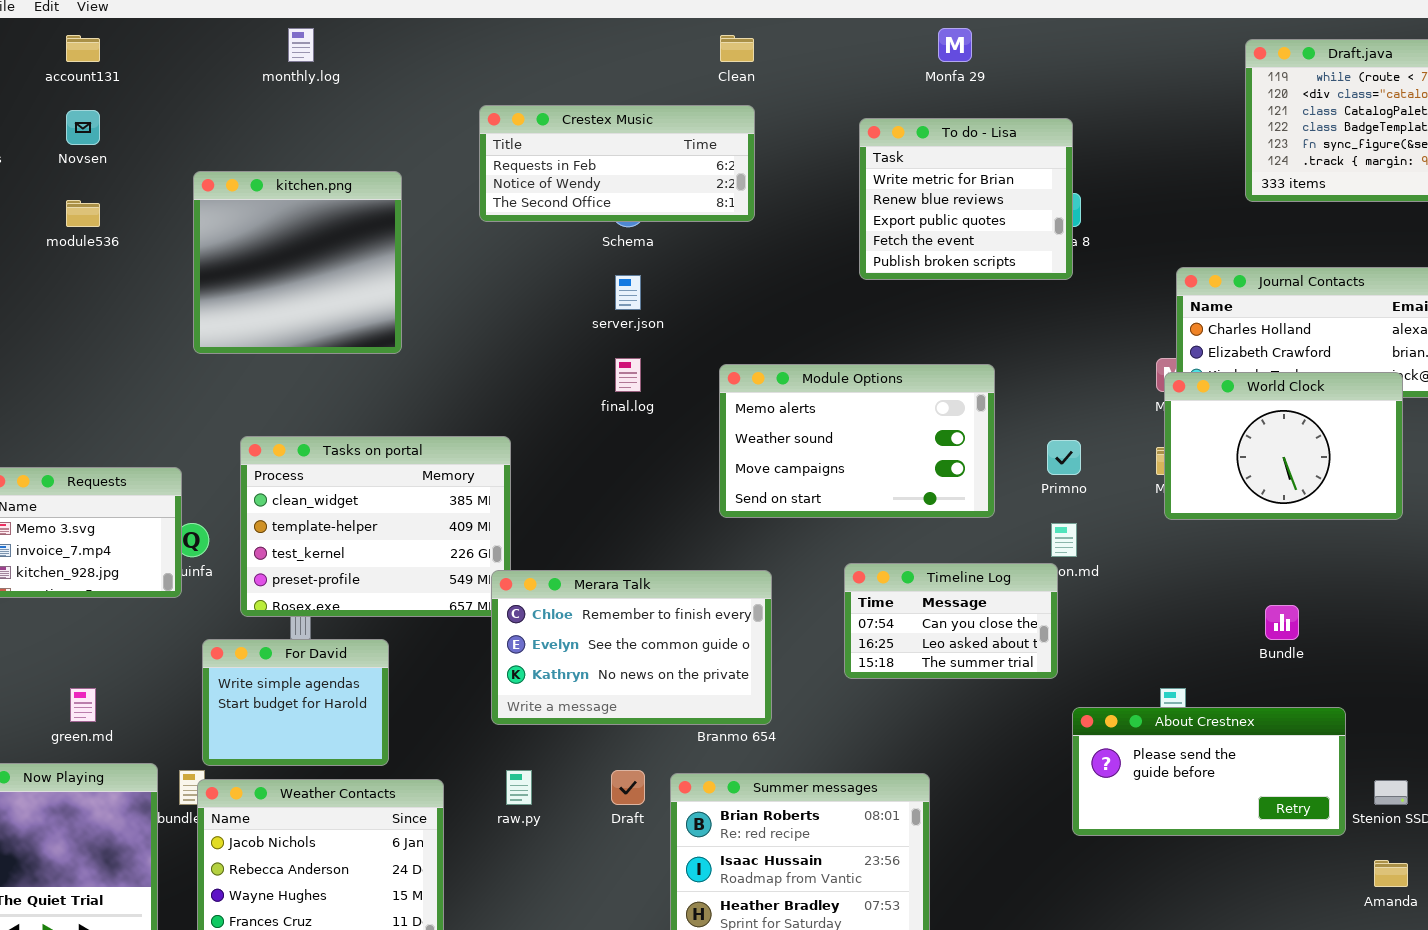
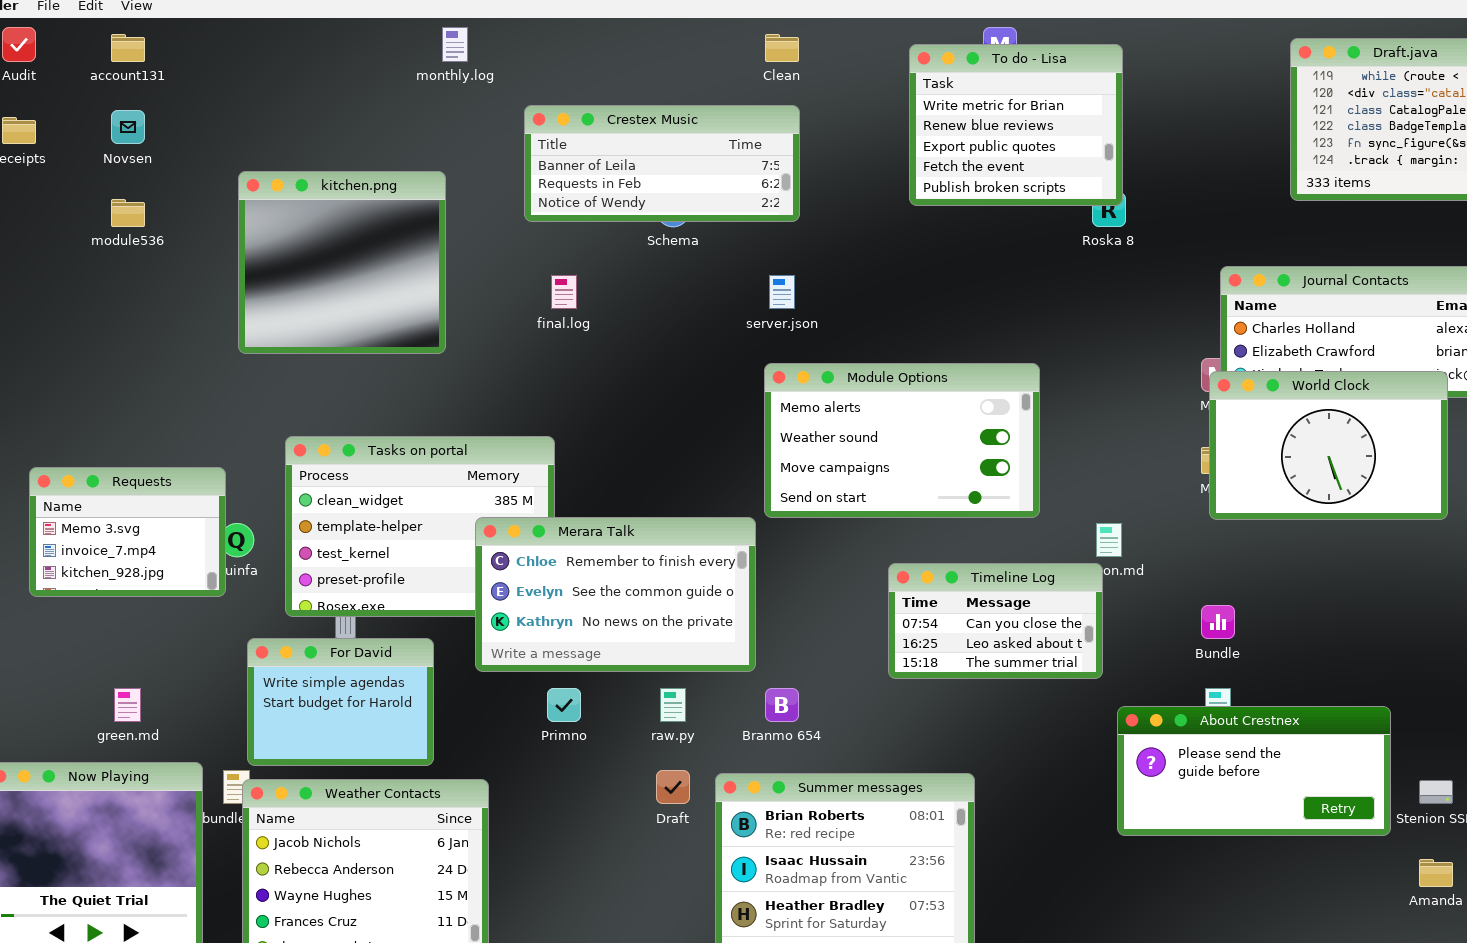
monthly.log: [288,28,314,62] -> [442,27,468,62], moved
Crestex Music: [479,105,755,222] -> [524,105,800,222], scrolled up 1 row
To do - Lisa: [859,118,1073,280] -> [909,44,1123,206], moved
server.json: [615,275,641,310] -> [769,275,795,309], moved
final.log: [615,358,641,392] -> [551,275,577,309], moved
Primno: [1047,440,1081,475] -> [547,688,581,722], moved
Merara Talk: [491,570,772,725] -> [475,517,756,672], moved
Bundle: [1265,605,1299,640] -> [1201,605,1235,639], moved
raw.py: [506,770,532,805] -> [660,688,686,722], moved

